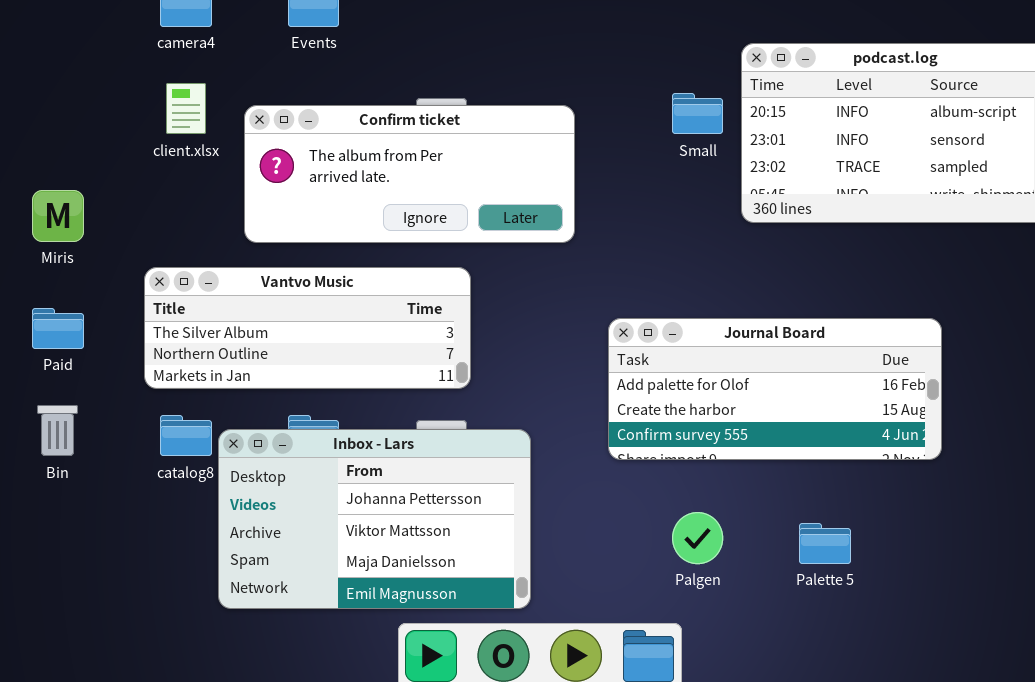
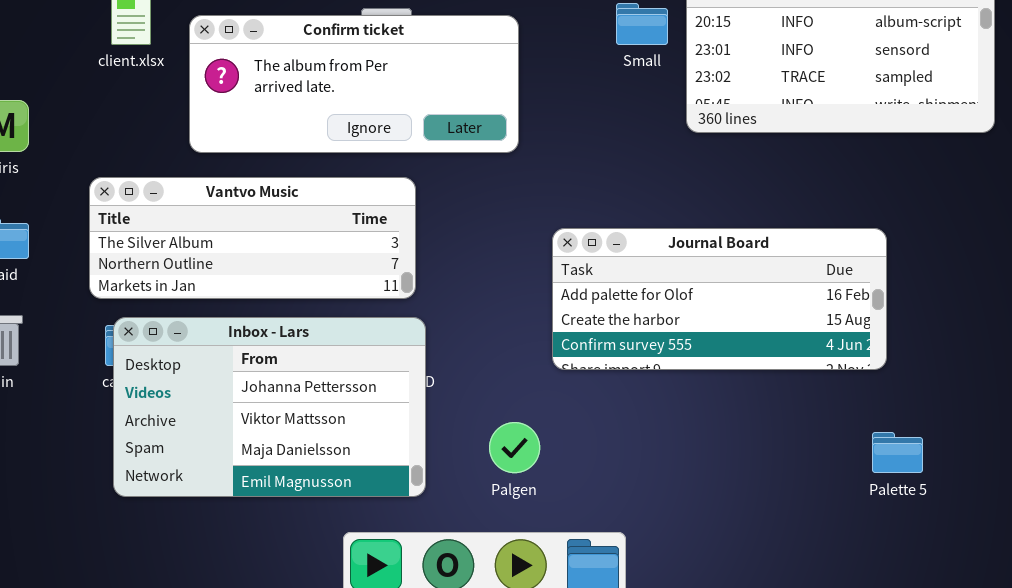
Inbox - Lars: [218,429,531,609] -> [113,317,426,497], moved
Palgen: [672,512,723,564] -> [489,422,540,473], moved
Palette 5: [799,523,851,564] -> [872,432,923,473], moved

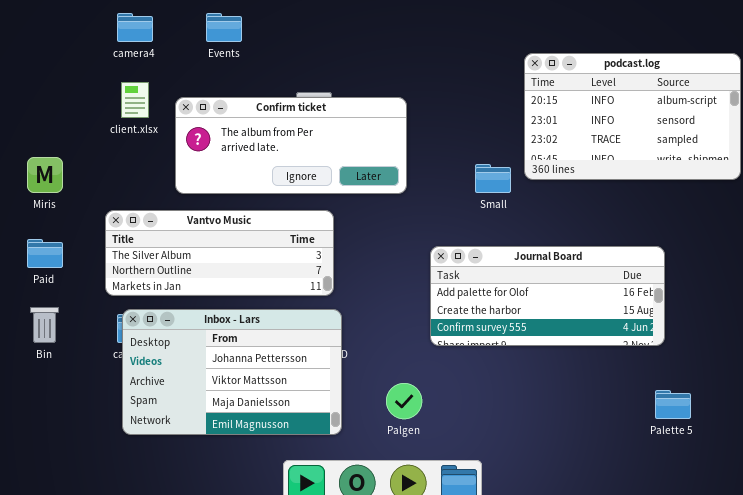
Small: [616,3,668,45] -> [475,164,511,193], moved

